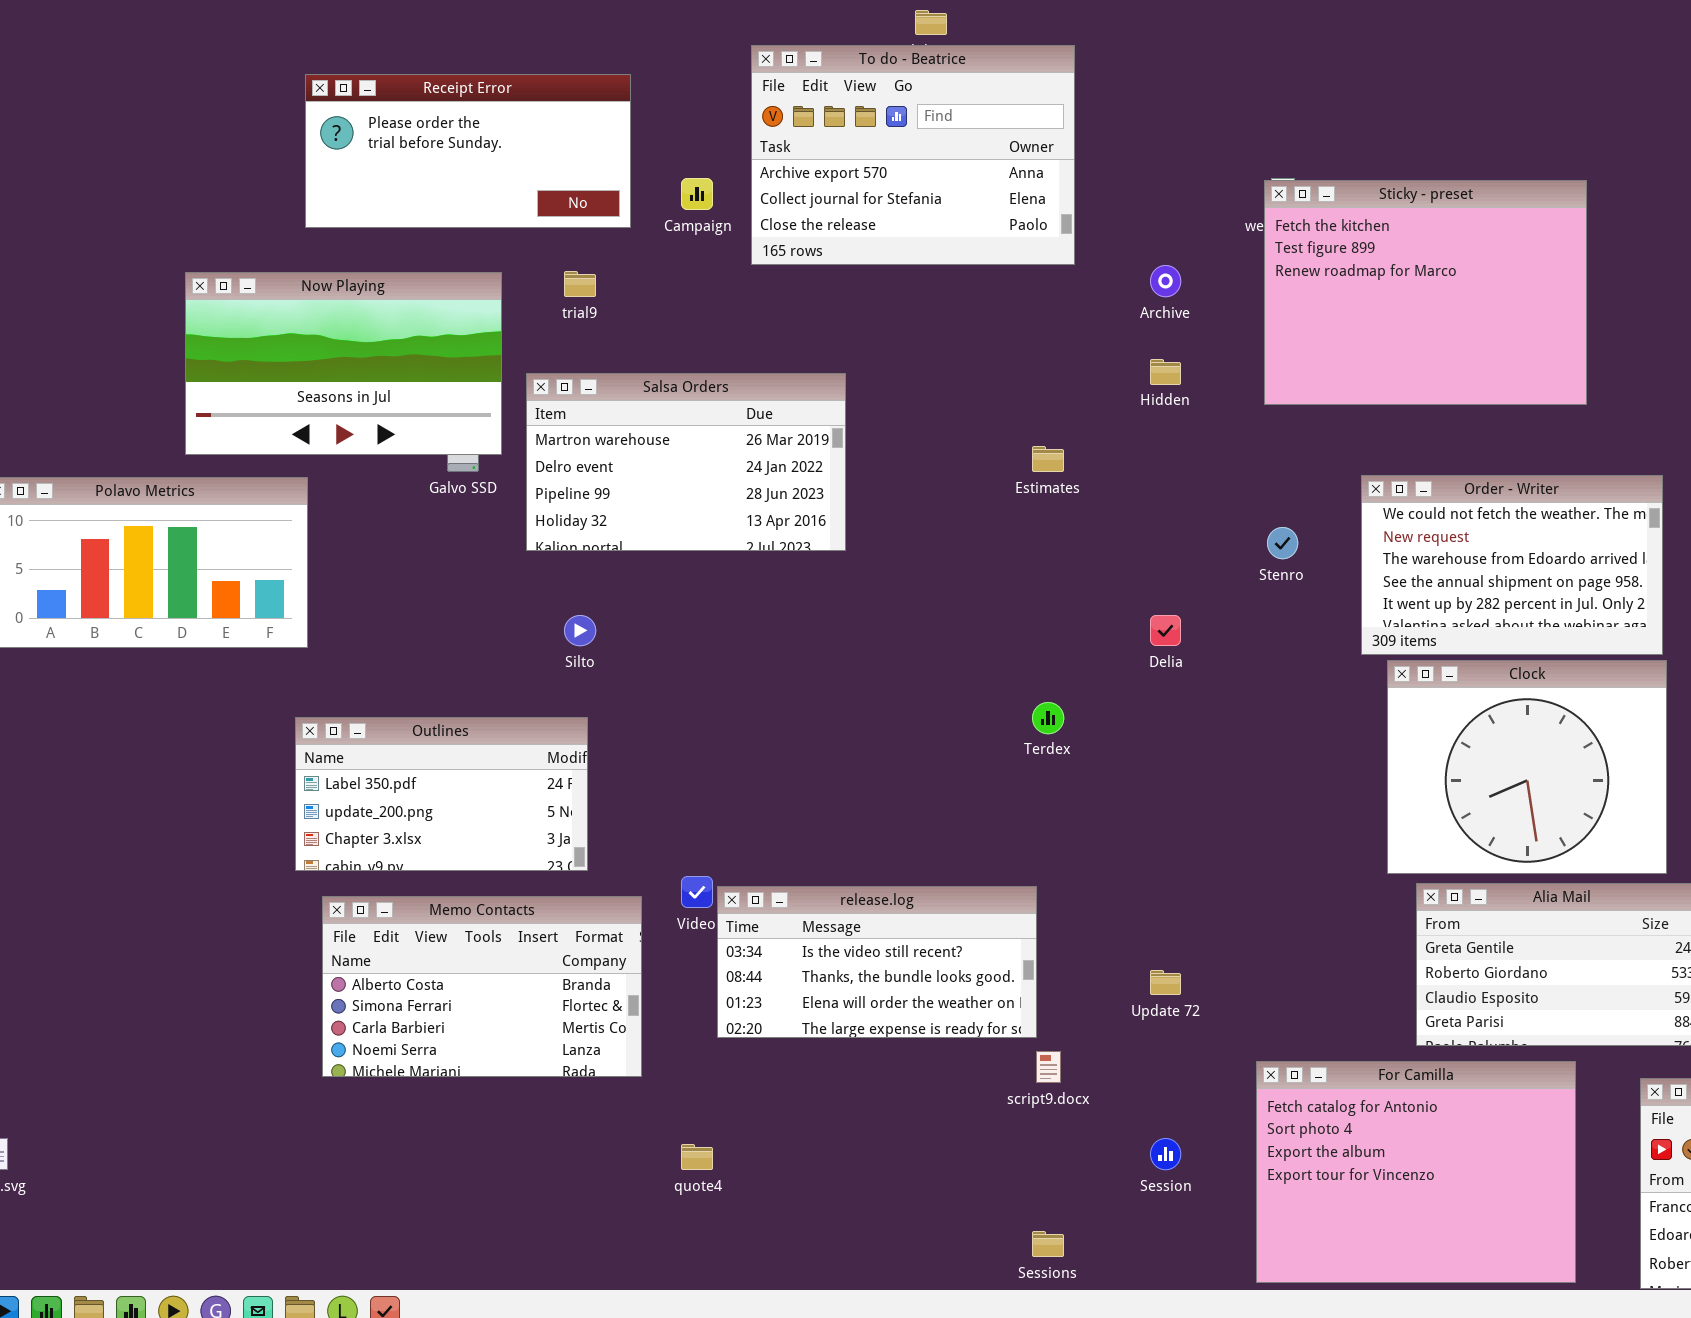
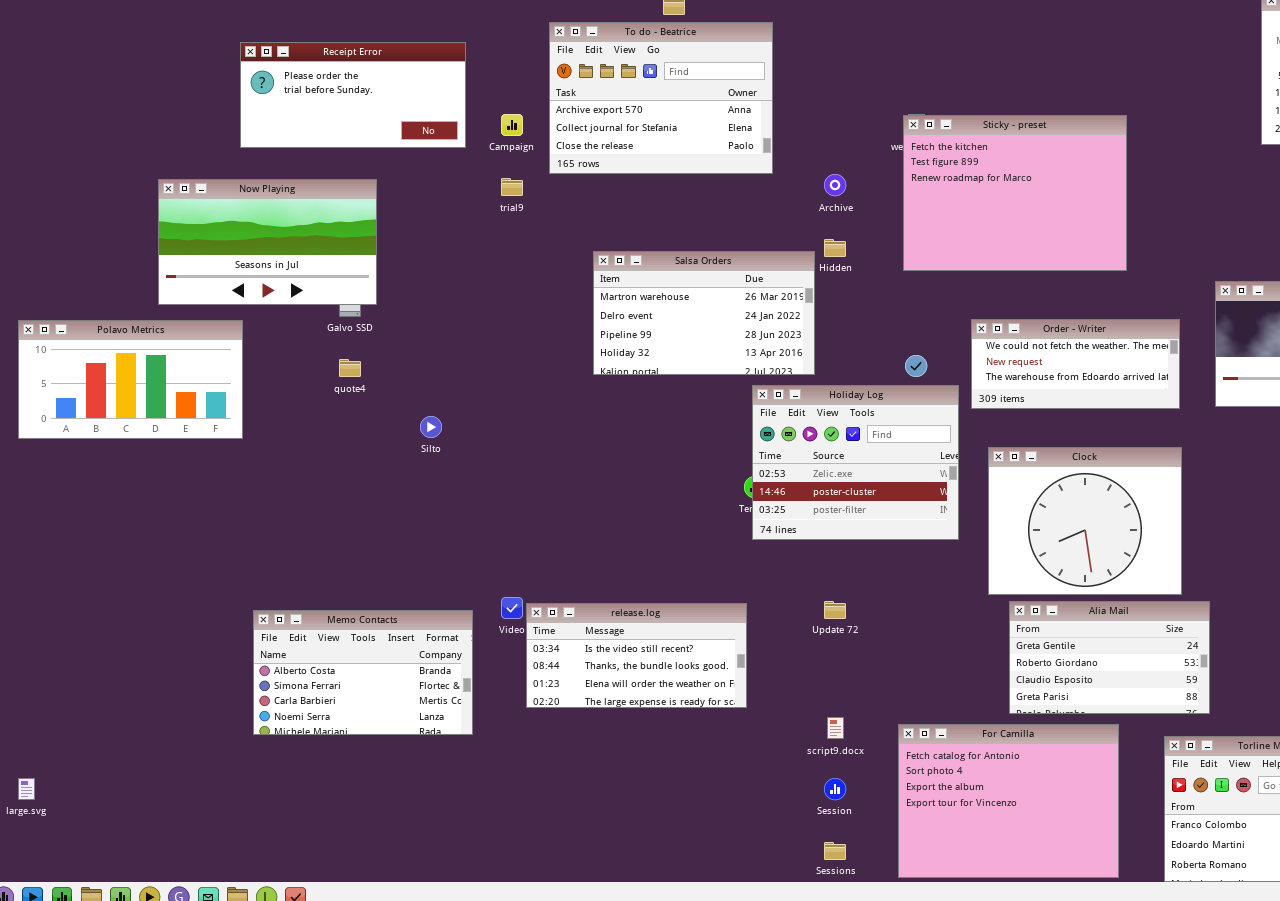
trial9: [564,271,596,297] -> [501,178,523,196], moved
Salsa Orders: [526,373,846,551] -> [593,251,815,375], moved
Order - Writer: [1361,475,1663,655] -> [971,319,1180,409], resized
Holiday Log: none -> [752,385,959,540], opened
Outlines: [295,717,588,871] -> none, closed
Update 72: [1150,970,1181,995] -> [824,601,846,619], moved
script9.docx: [1036,1051,1061,1083] -> [827,717,844,739], moved
quote4: [681,1144,713,1170] -> [339,359,361,377], moved
Sessions: [1032,1231,1064,1257] -> [824,842,846,860], moved

